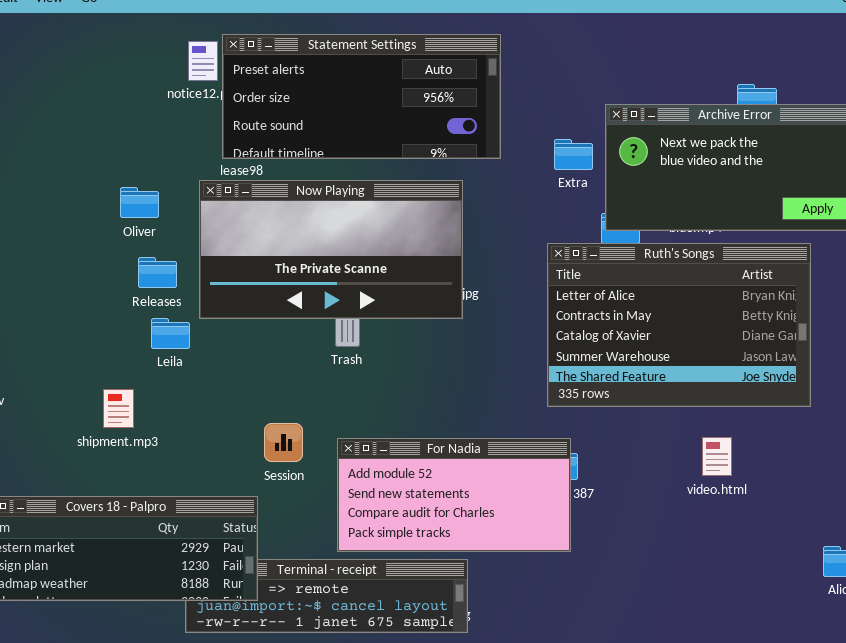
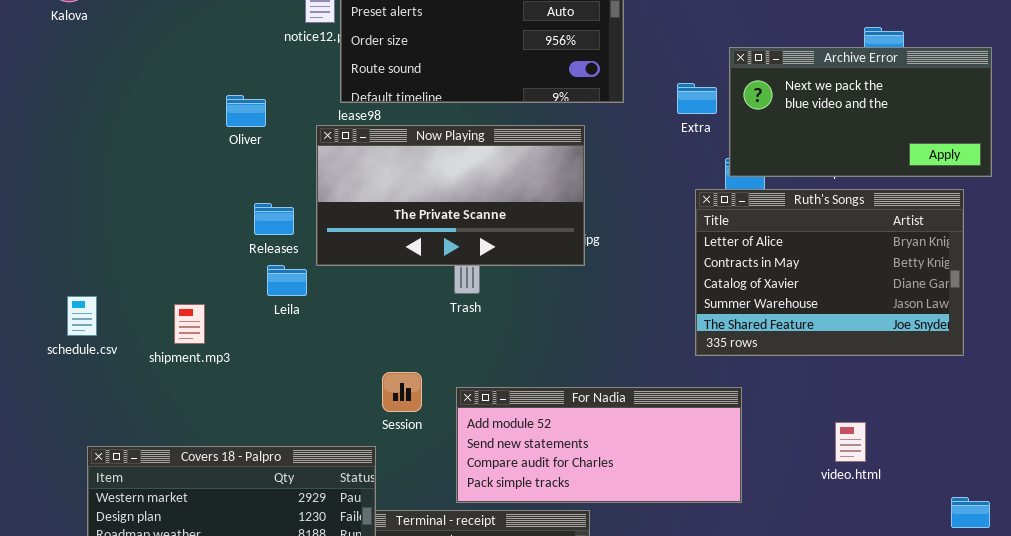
Oliver: [120,187,159,218] -> [226,95,266,127], moved
Ruth's Songs: [547,243,811,407] -> [695,189,964,356], moved
shipment.mp3: [103,389,134,428] -> [174,304,205,344], moved
video.html: [702,437,732,476] -> [835,422,866,462], moved
For Nadia: [337,438,571,552] -> [456,387,742,503], resized

